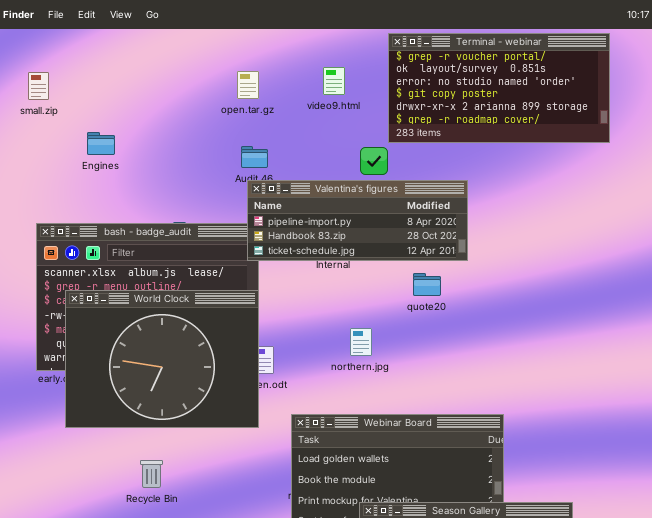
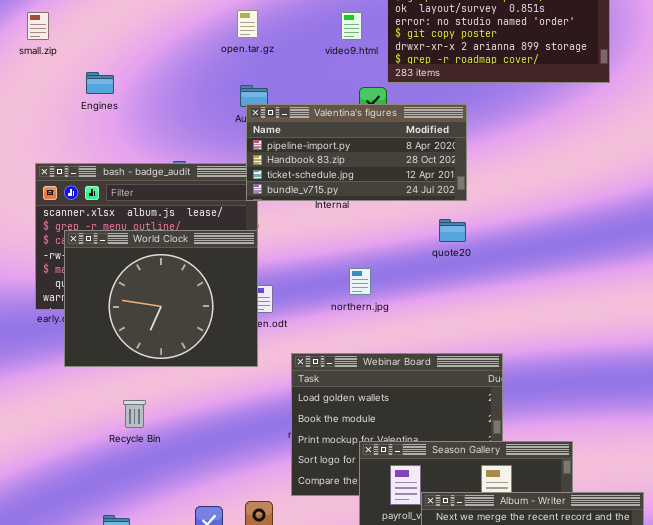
video9.html: [323,67,345,95] -> [341,12,362,40], moved
Valentina's figures: [247,180,468,261] -> [246,104,467,201], resized
quote20: [413,273,441,296] -> [439,219,466,242], moved
Recycle Bin: [140,460,163,488] -> [123,400,146,428], moved

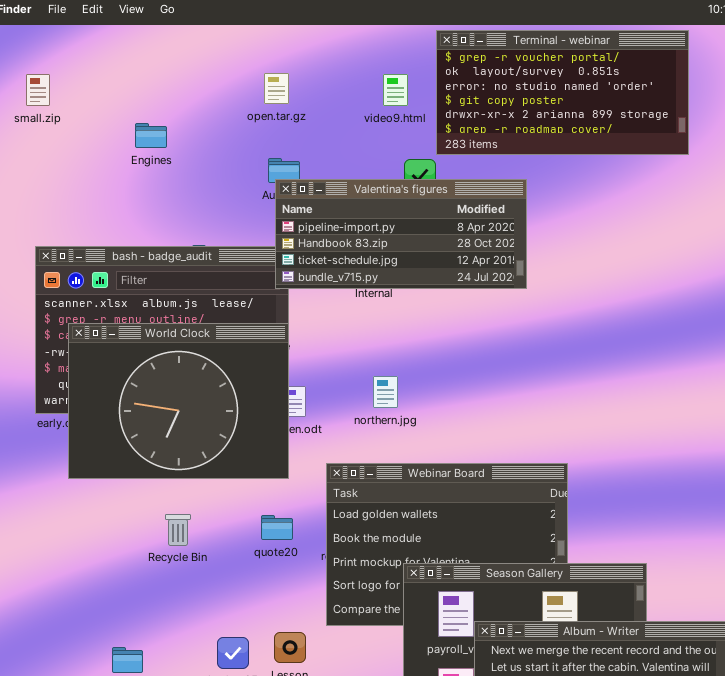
Engines: [86,72,114,94] -> [135,123,167,148], moved
quote20: [439,219,466,242] -> [261,515,293,540], moved
northern.jpg: [349,268,371,295] -> [373,376,398,408], moved
Recycle Bin: [123,400,146,428] -> [165,514,191,546], moved

